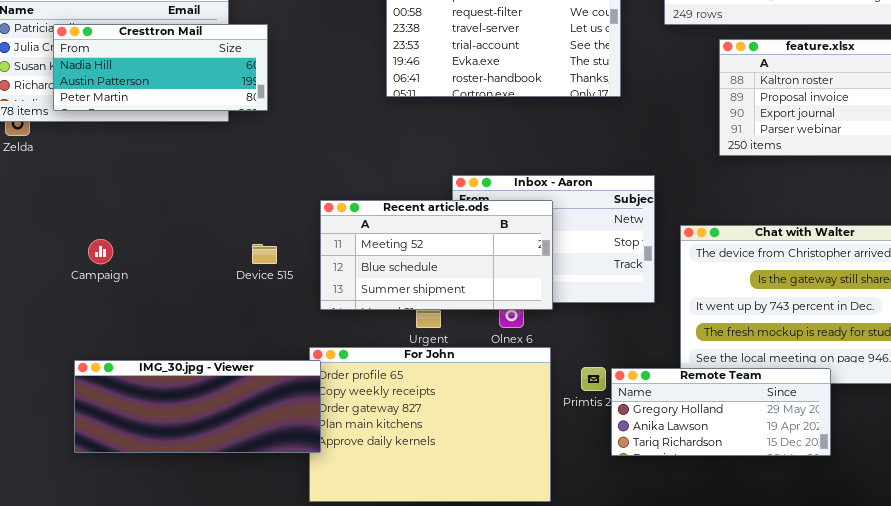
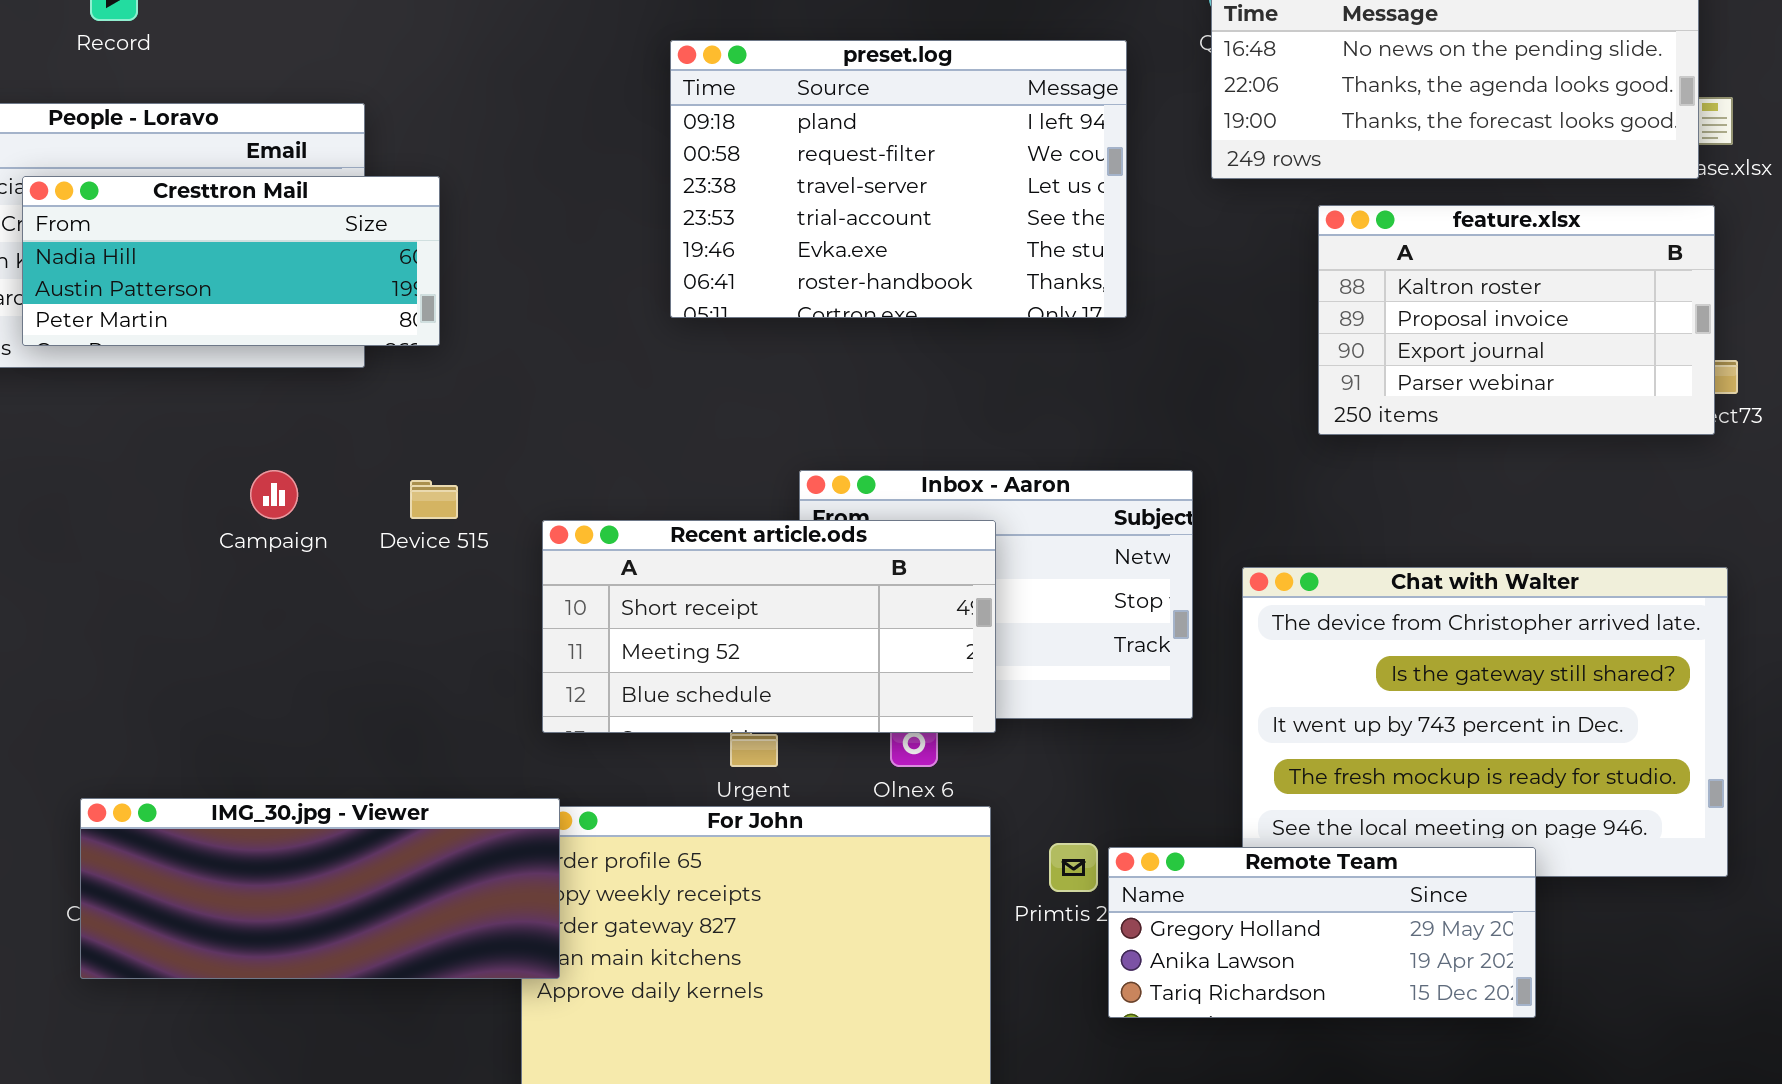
Recent article.ods: [320,200,553,310] -> [542,520,996,733], scrolled up 1 row
Campaign: [88,239,113,264] -> [250,470,298,519], moved
Device 515: [252,244,277,264] -> [410,480,458,519], moved
IMG_30.jpg - Viewer: [74,360,321,453] -> [80,798,560,979], moved

